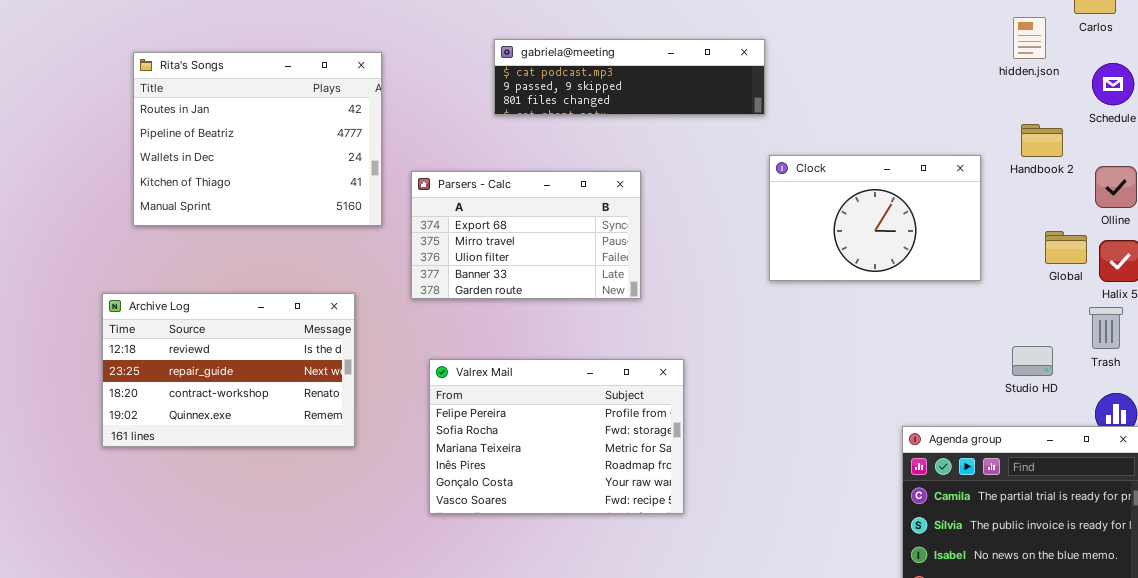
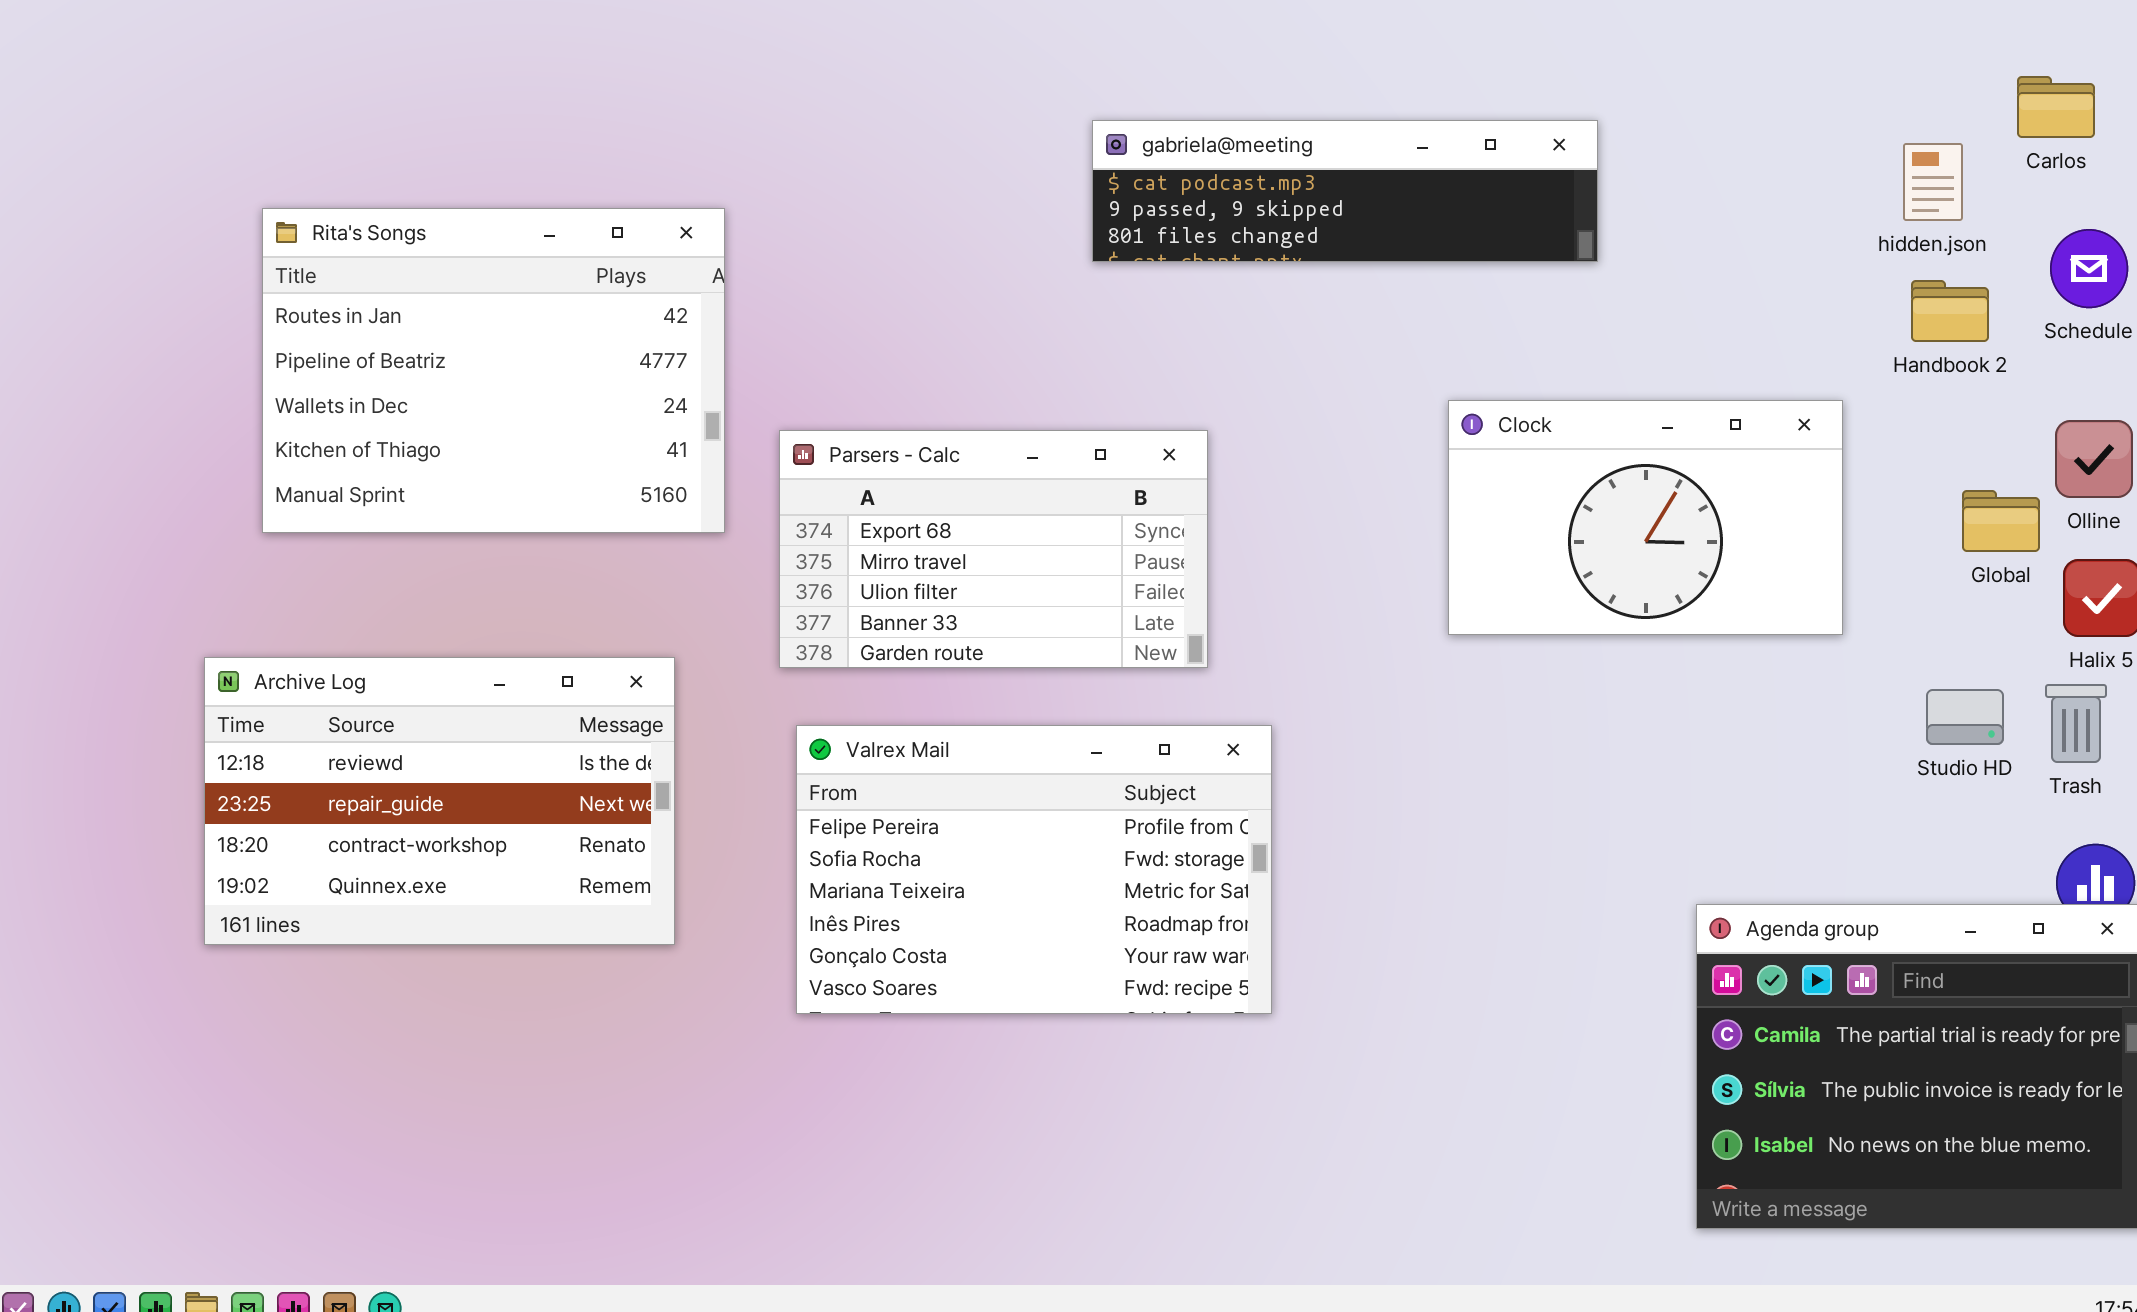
gabriela@meeting: [494,39,765,115] -> [1092,120,1598,262], moved
Handbook 2: [1021,124,1063,157] -> [1911,280,1989,342], moved
Global: [1045,231,1087,264] -> [1962,490,2040,552], moved
Studio HD: [1012,346,1053,376] -> [1926,689,2004,745], moved
Valrex Mail: [429,359,684,514] -> [796,725,1272,1014], moved

